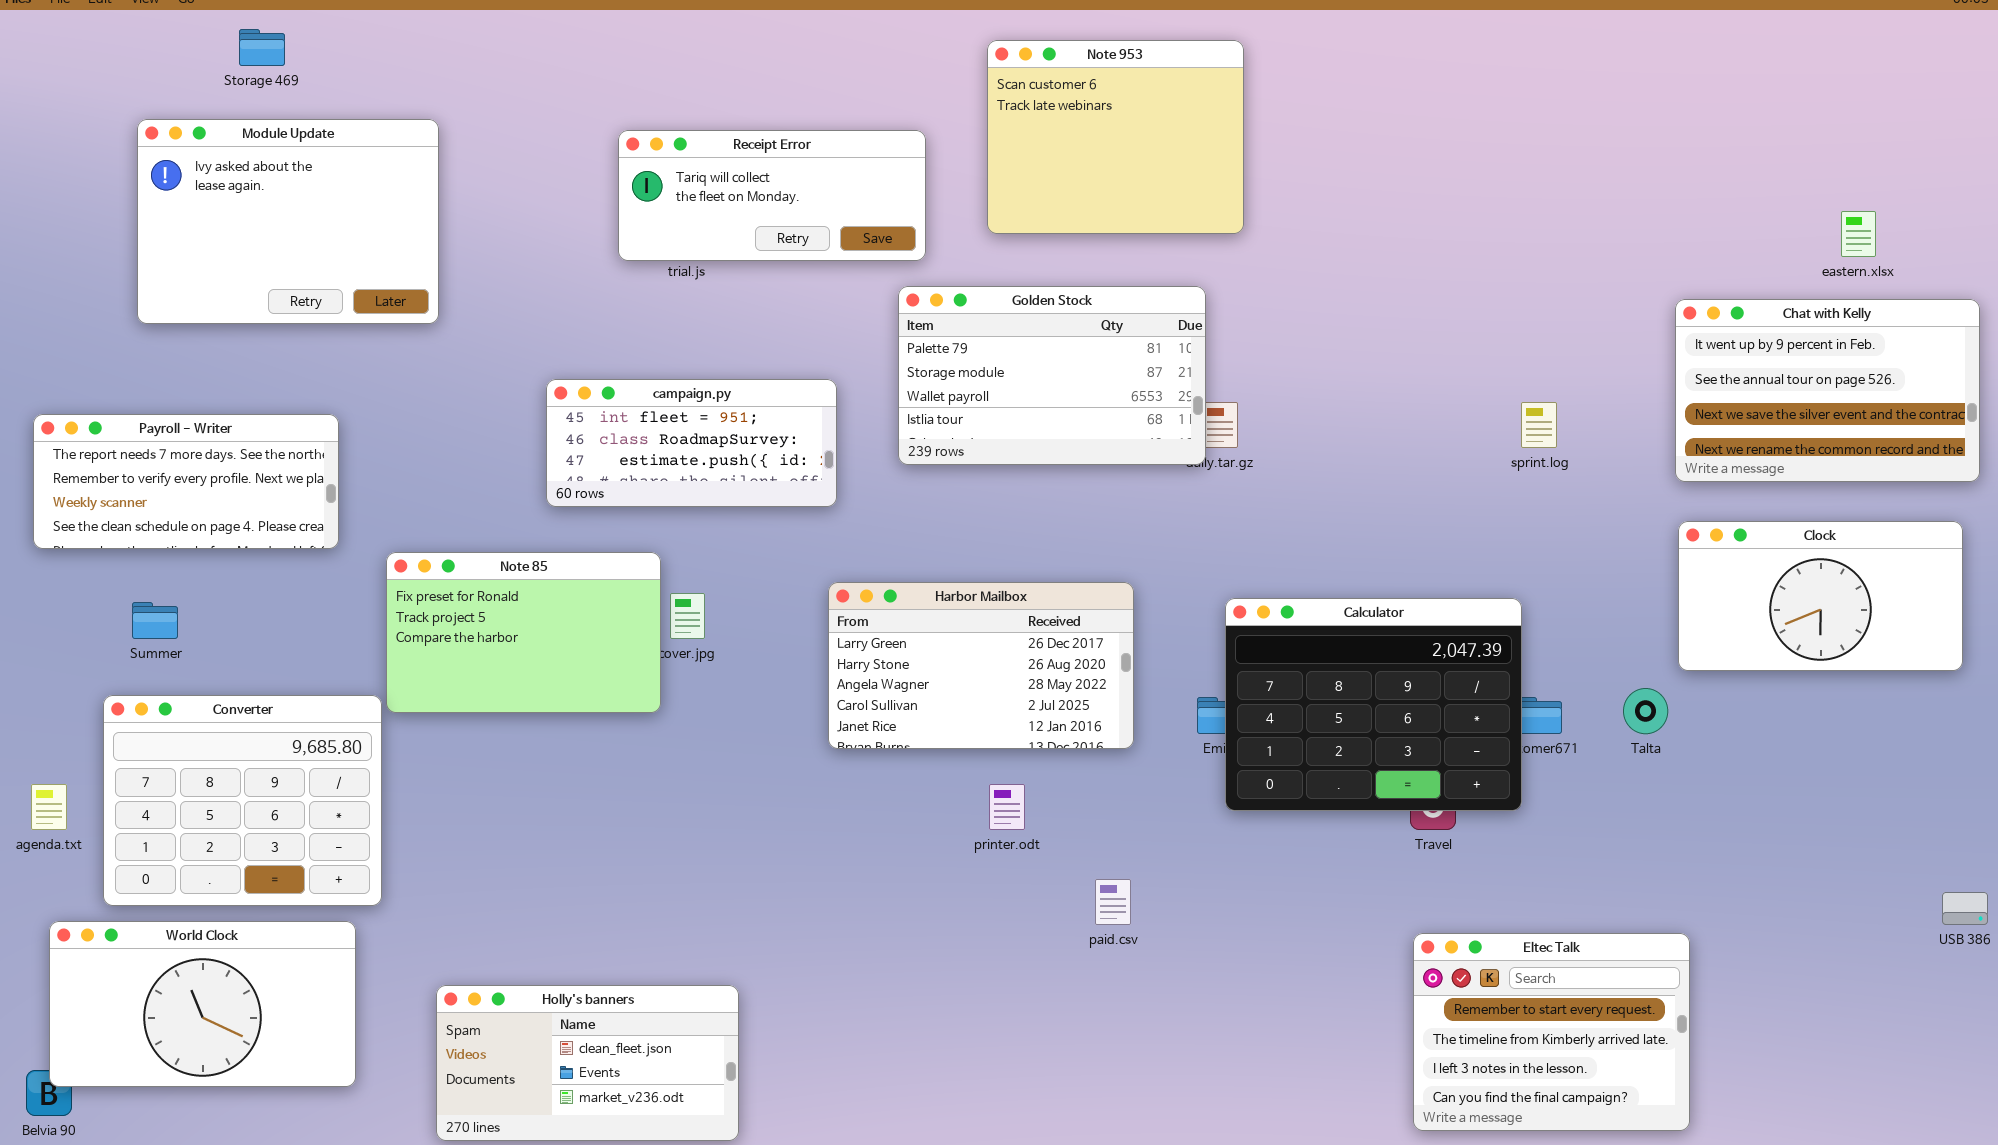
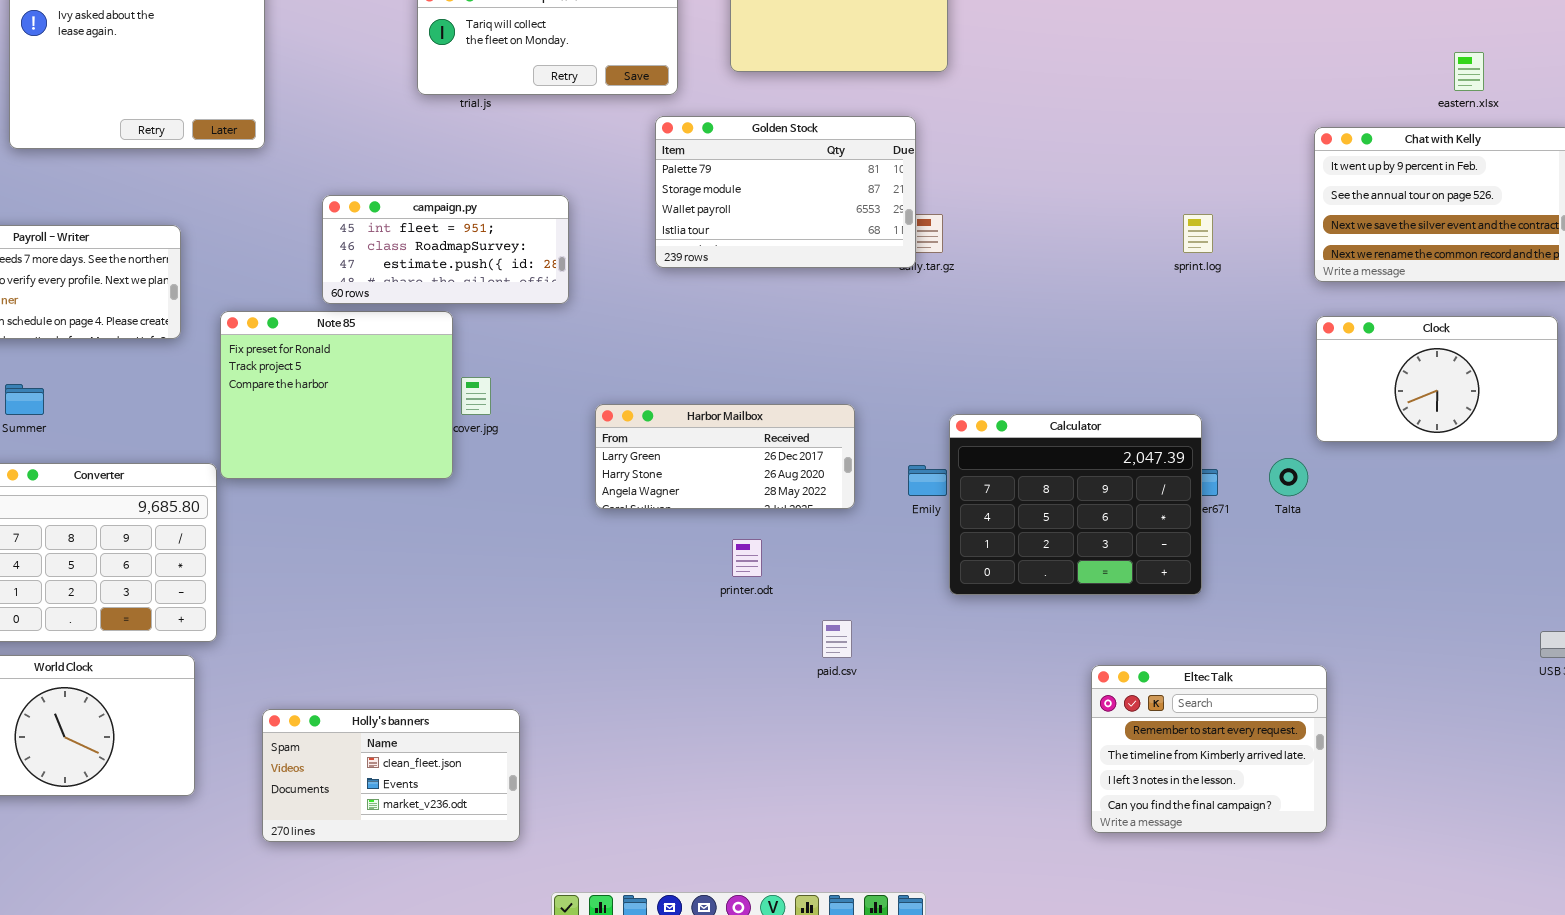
campaign.py: [546,379,837,507] -> [322,195,569,304], moved
Note 85: [386,552,661,713] -> [220,311,453,479], resized
Harbor Mailbox: [828,582,1134,749] -> [595,404,855,509], resized
Calculator: [1225,598,1522,811] -> [949,414,1202,595], moved

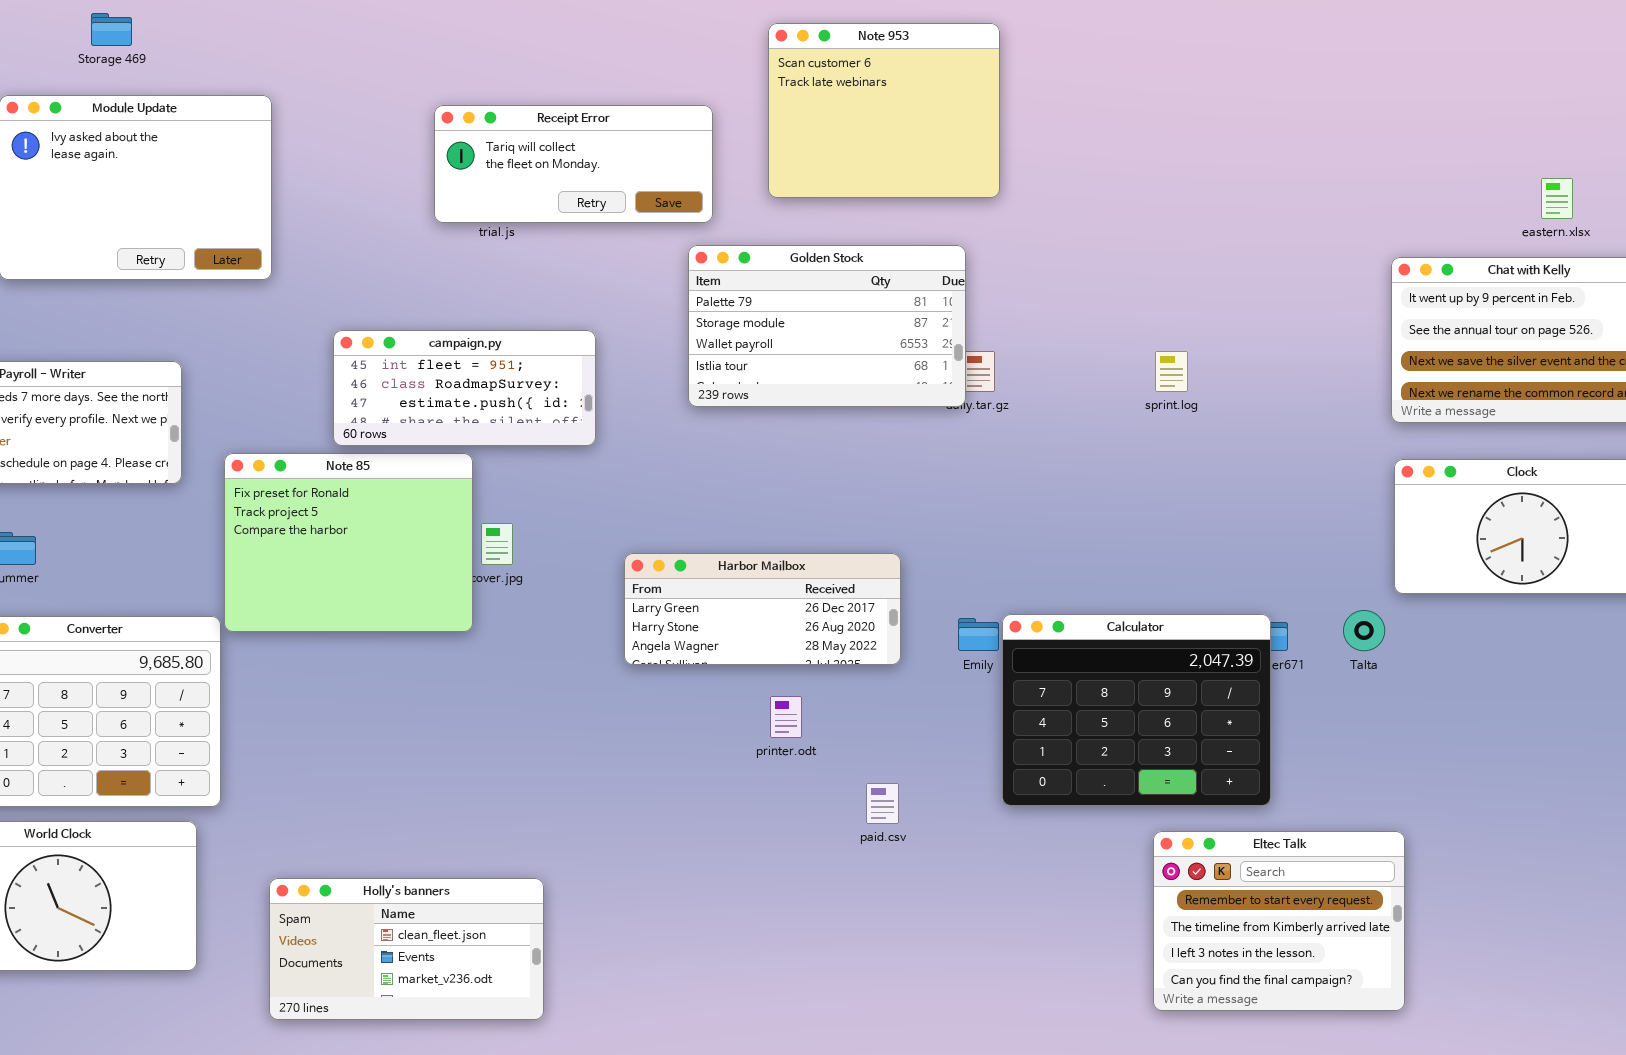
sprint.log: [1183,214,1213,253] -> [1155,351,1188,392], moved
Calculator: [949,414,1202,595] -> [1002,614,1271,806], moved

